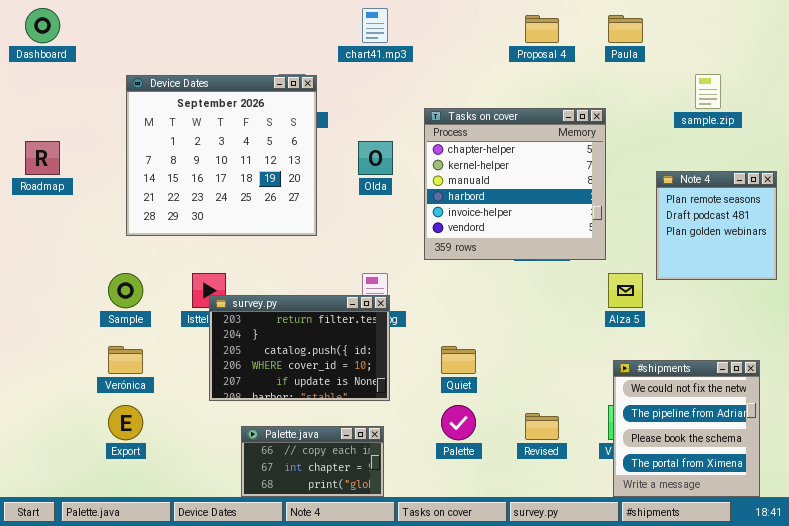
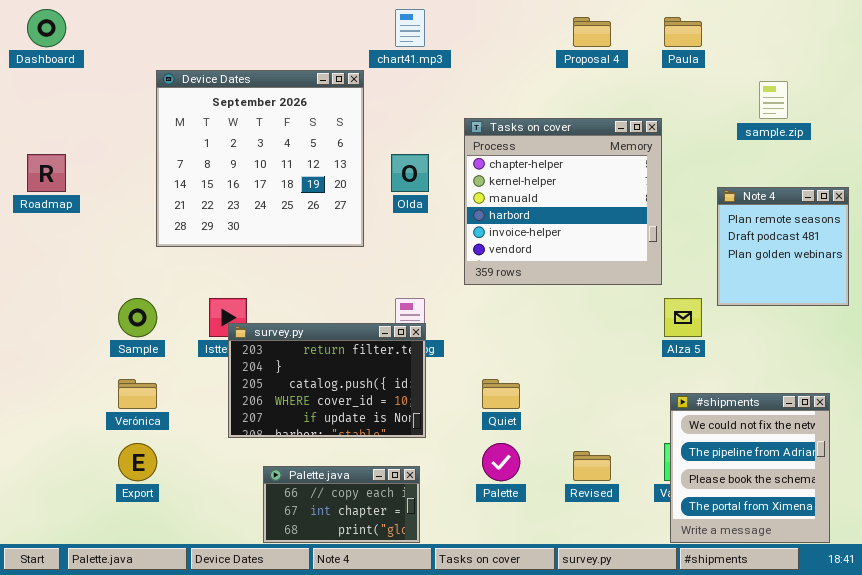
Device Dates: [126,75,317,236] -> [156,70,364,247], moved

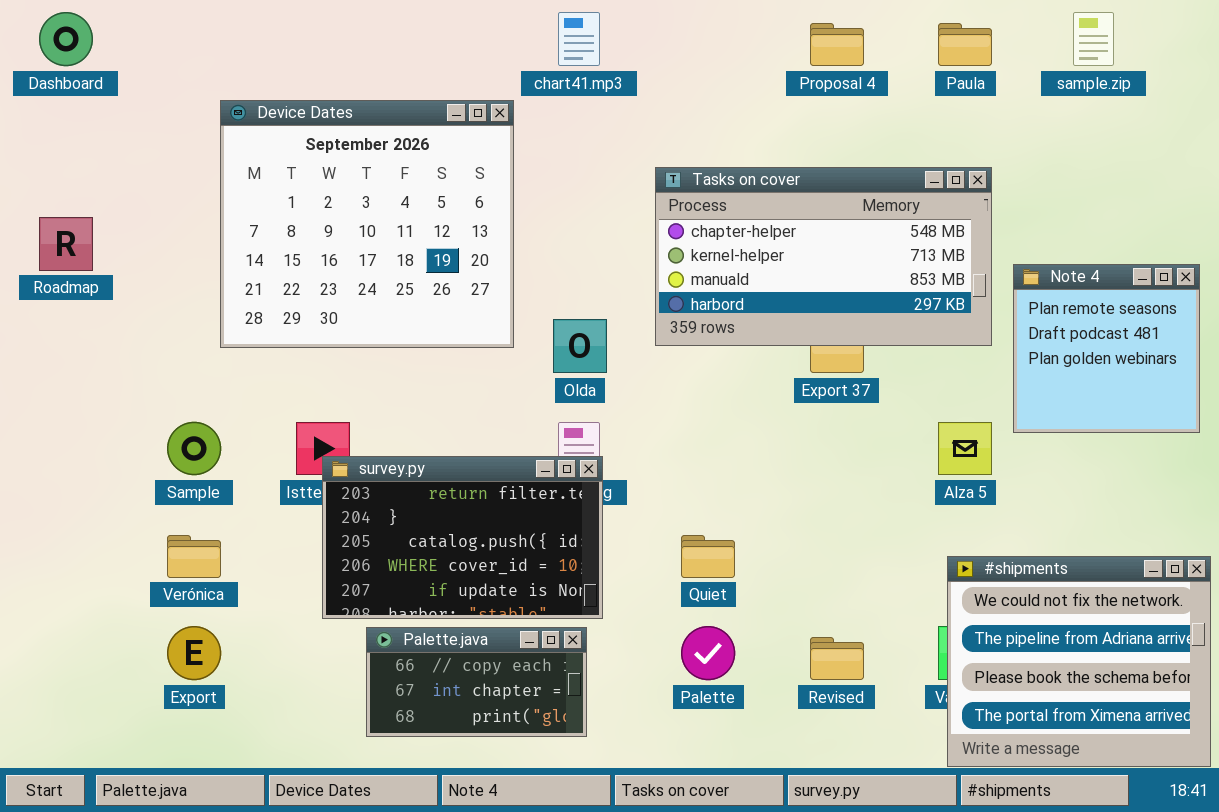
sample.zip: [759,81,788,119] -> [1073,12,1114,66], moved
Tasks on cover: [464,118,662,285] -> [655,167,992,346], resized
Olda: [391,154,429,192] -> [553,319,607,373], moved
#shipments: [670,393,830,543] -> [947,556,1211,767], resized
Palette.java: [263,466,420,543] -> [366,627,587,737], moved

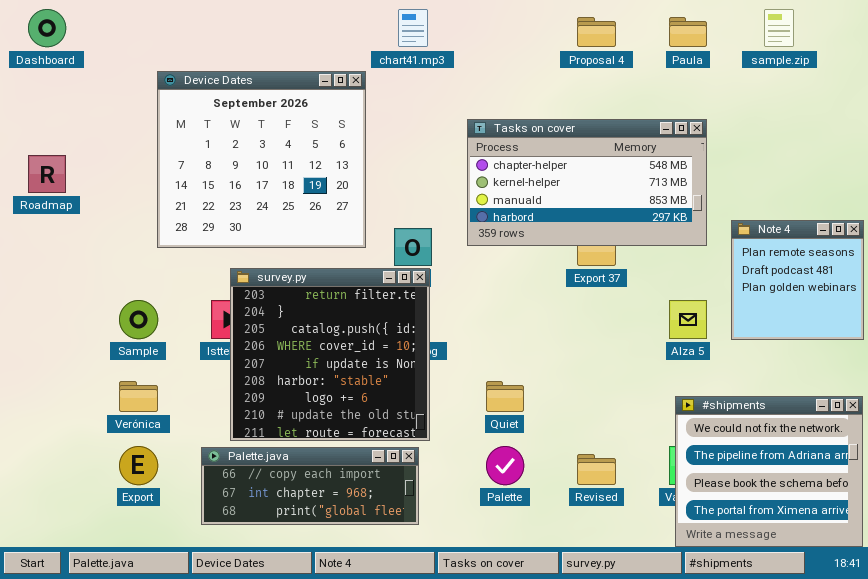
Note 4: [1013,264,1200,433] -> [731,220,864,340], moved
survey.py: [322,456,603,619] -> [230,268,430,441], resized
Palette.java: [366,627,587,737] -> [201,447,419,525], resized

